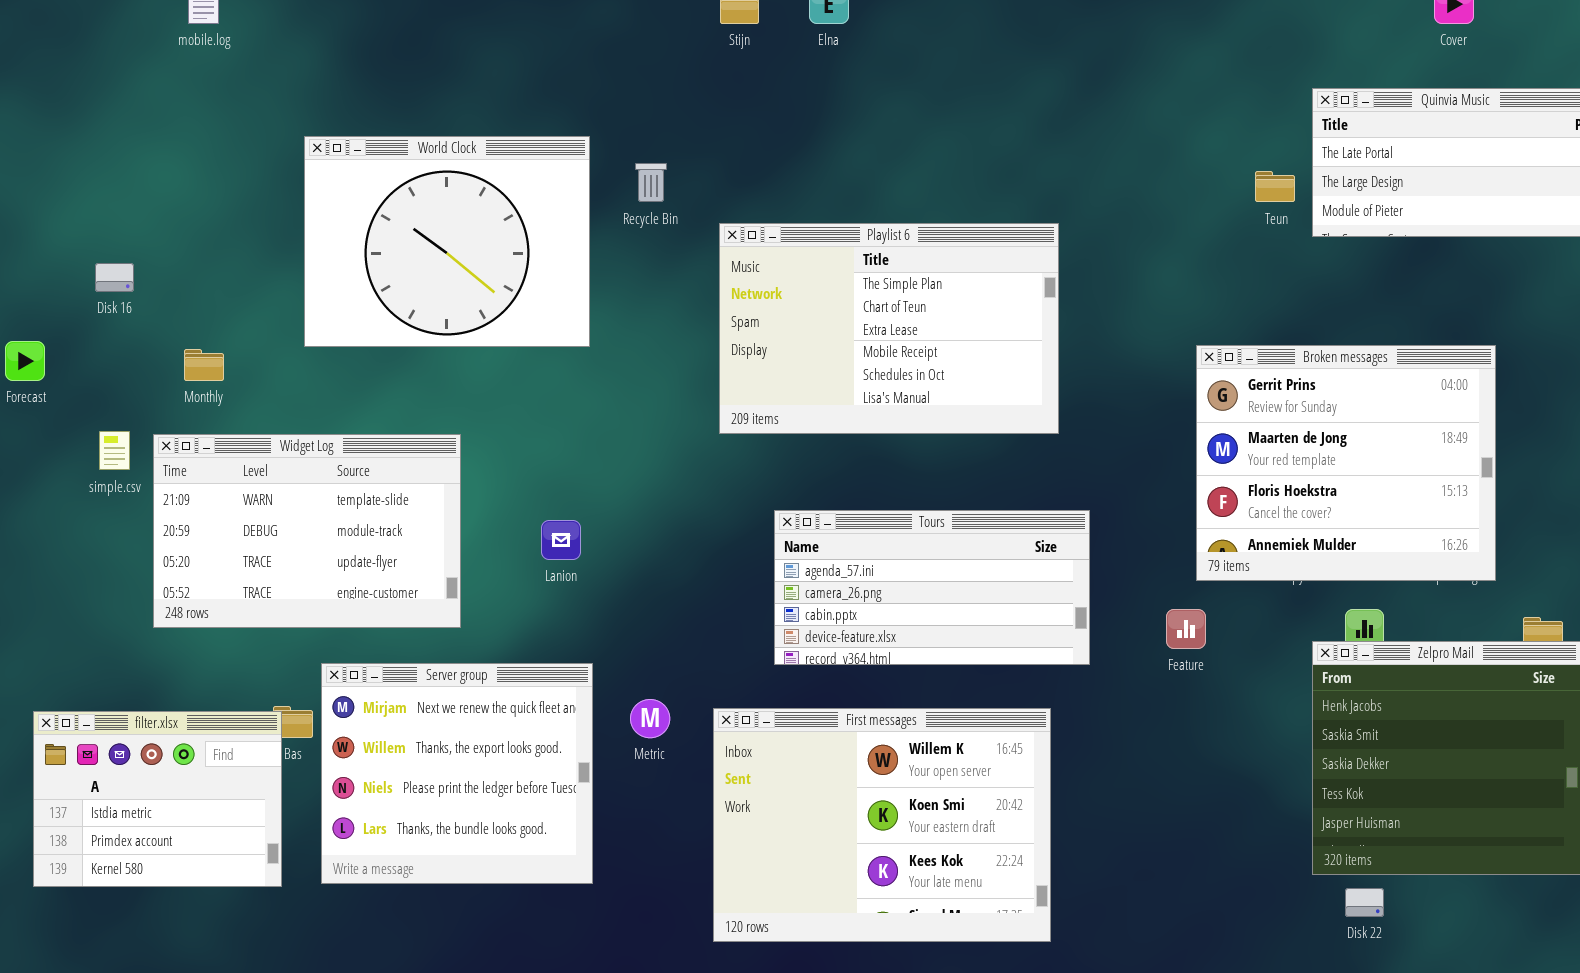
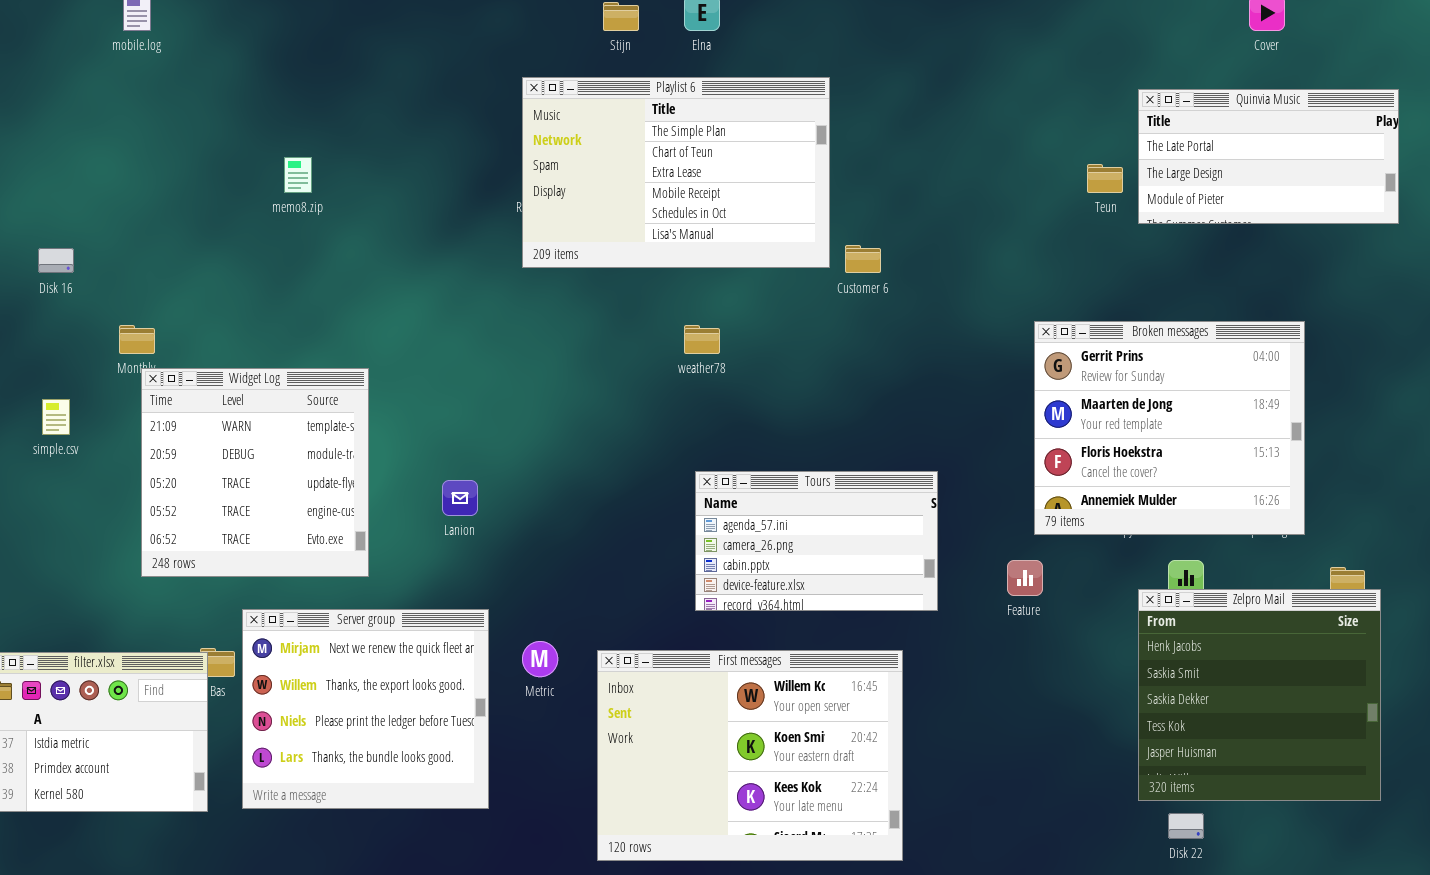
World Clock: [304,136,590,347] -> none, closed
Playlist 6: [719,223,1059,434] -> [522,77,830,268], moved
Widget Log: [153,434,461,628] -> [141,368,369,577], resized
Tours: [774,510,1090,665] -> [695,471,938,611], resized

